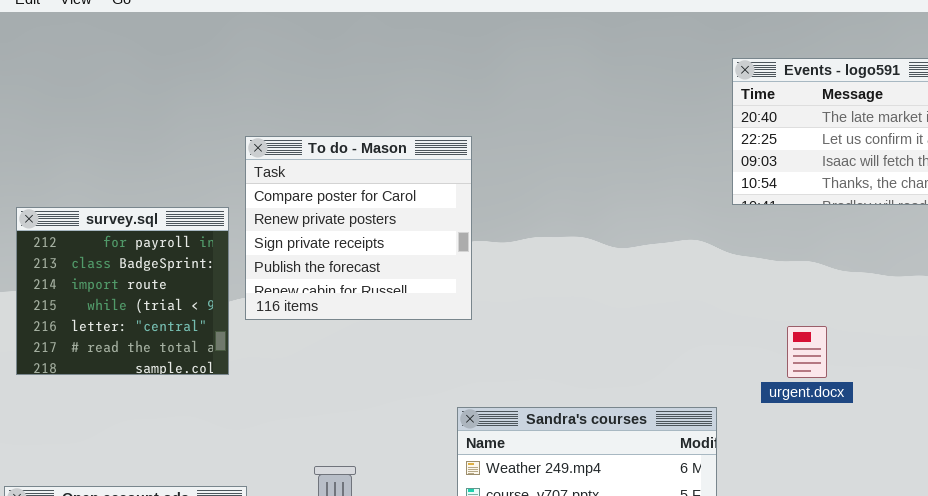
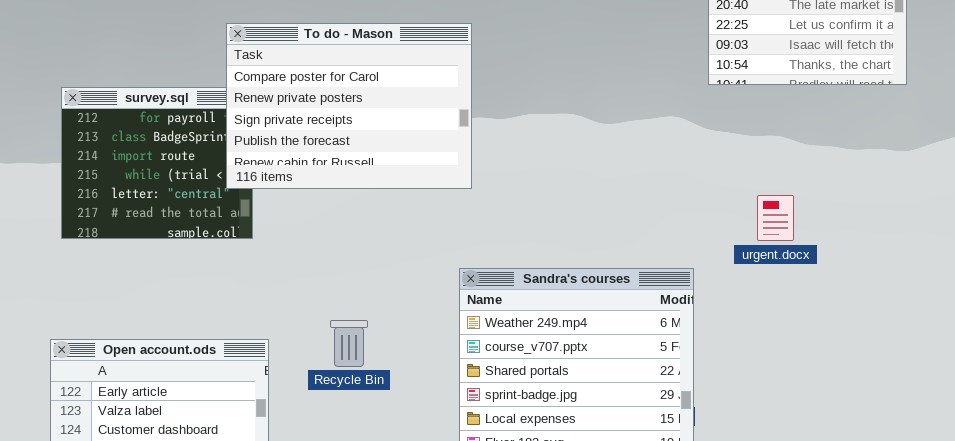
To do - Mason: [245,136,472,320] -> [226,23,472,189], resized

